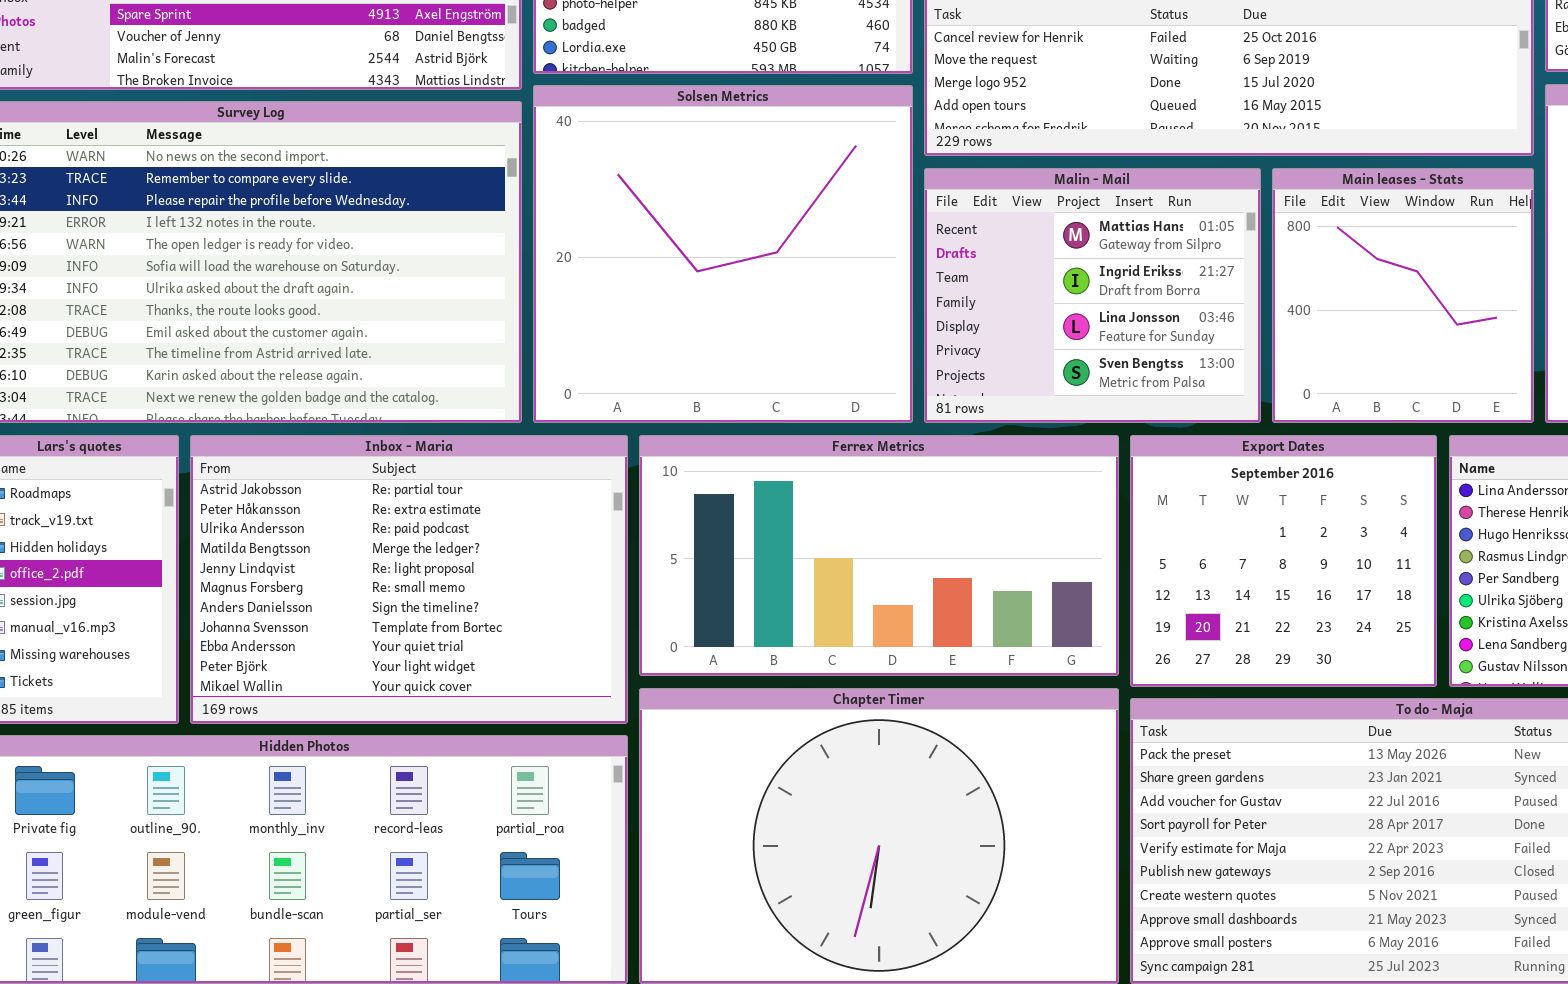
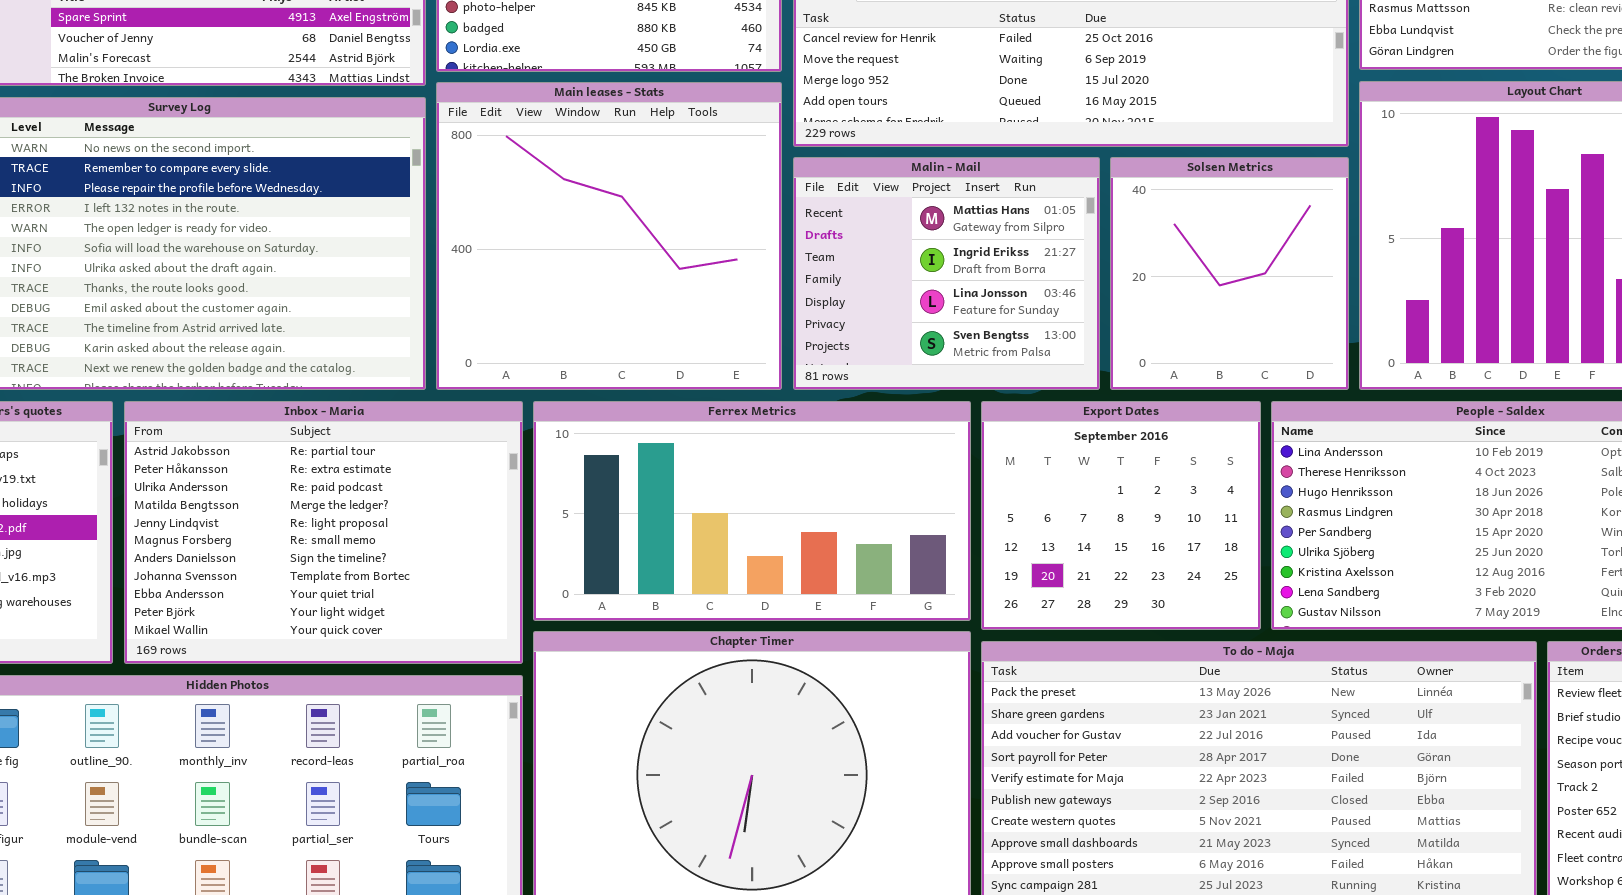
Solsen Metrics: [533,85,913,423] -> [1110,157,1349,390], moved, resized
Main leases - Stats: [1272,168,1534,423] -> [436,82,782,390], moved, resized

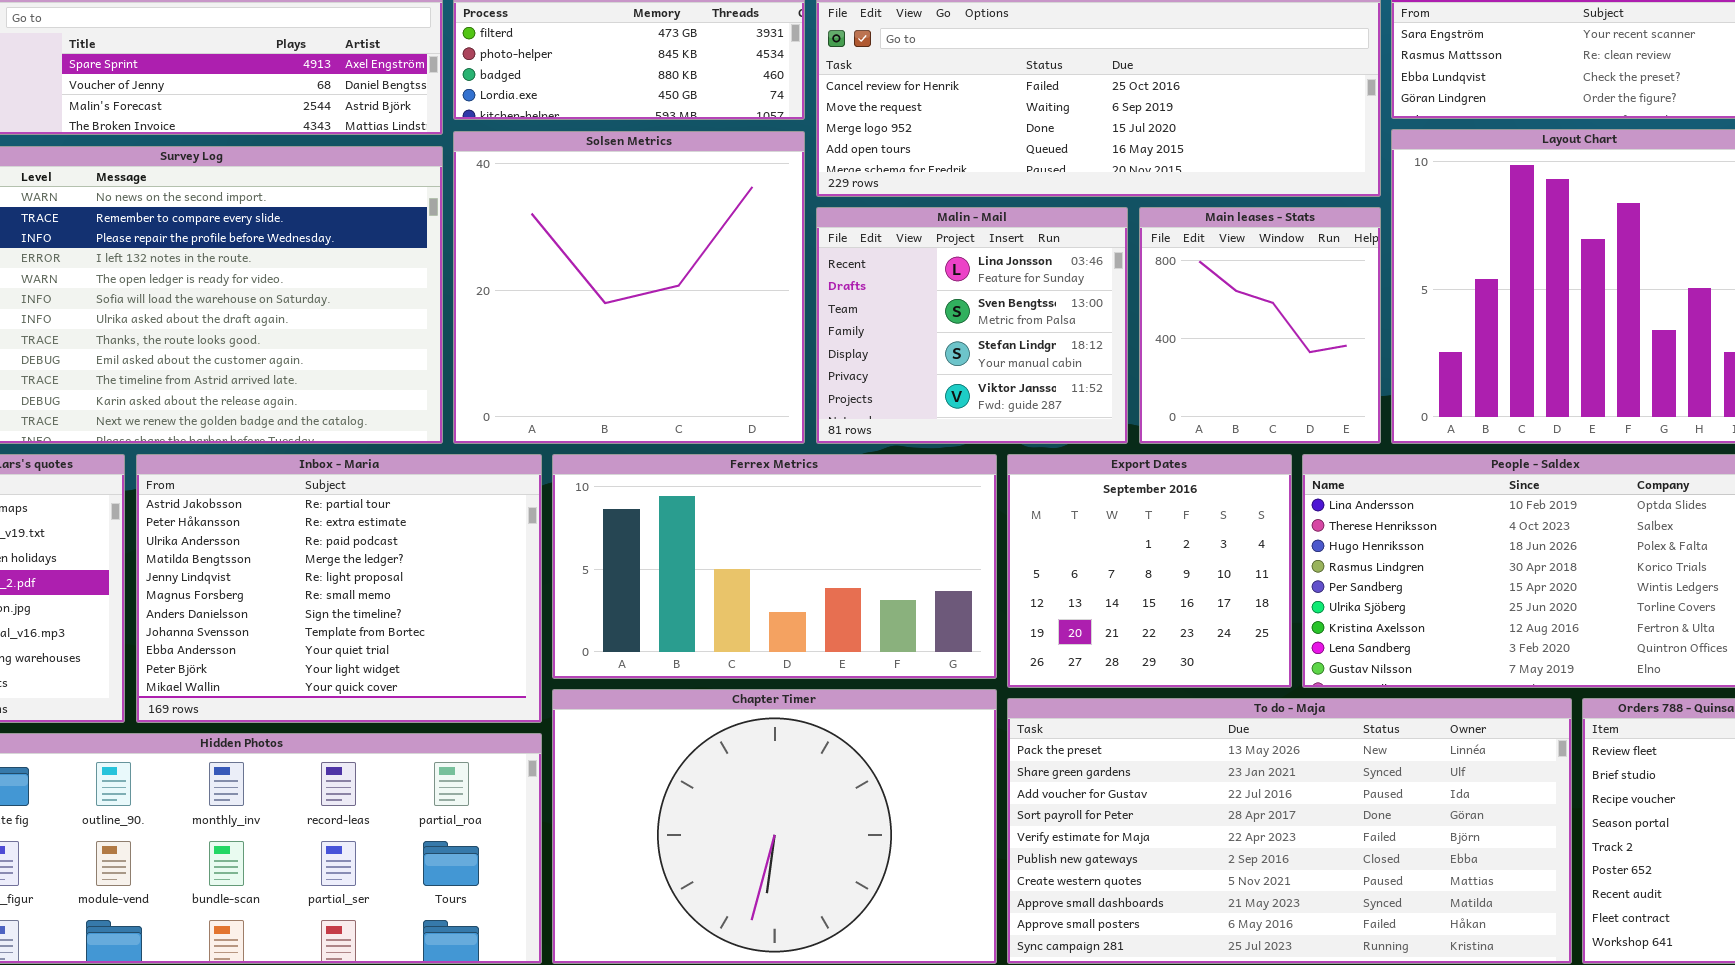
Main leases - Stats: [436,82,782,390] -> [1139,207,1381,444], moved, resized
Malin - Mail: [793,157,1100,390] -> [816,207,1128,444], scrolled down 2 rows
Solsen Metrics: [1110,157,1349,390] -> [453,131,805,444], moved, resized

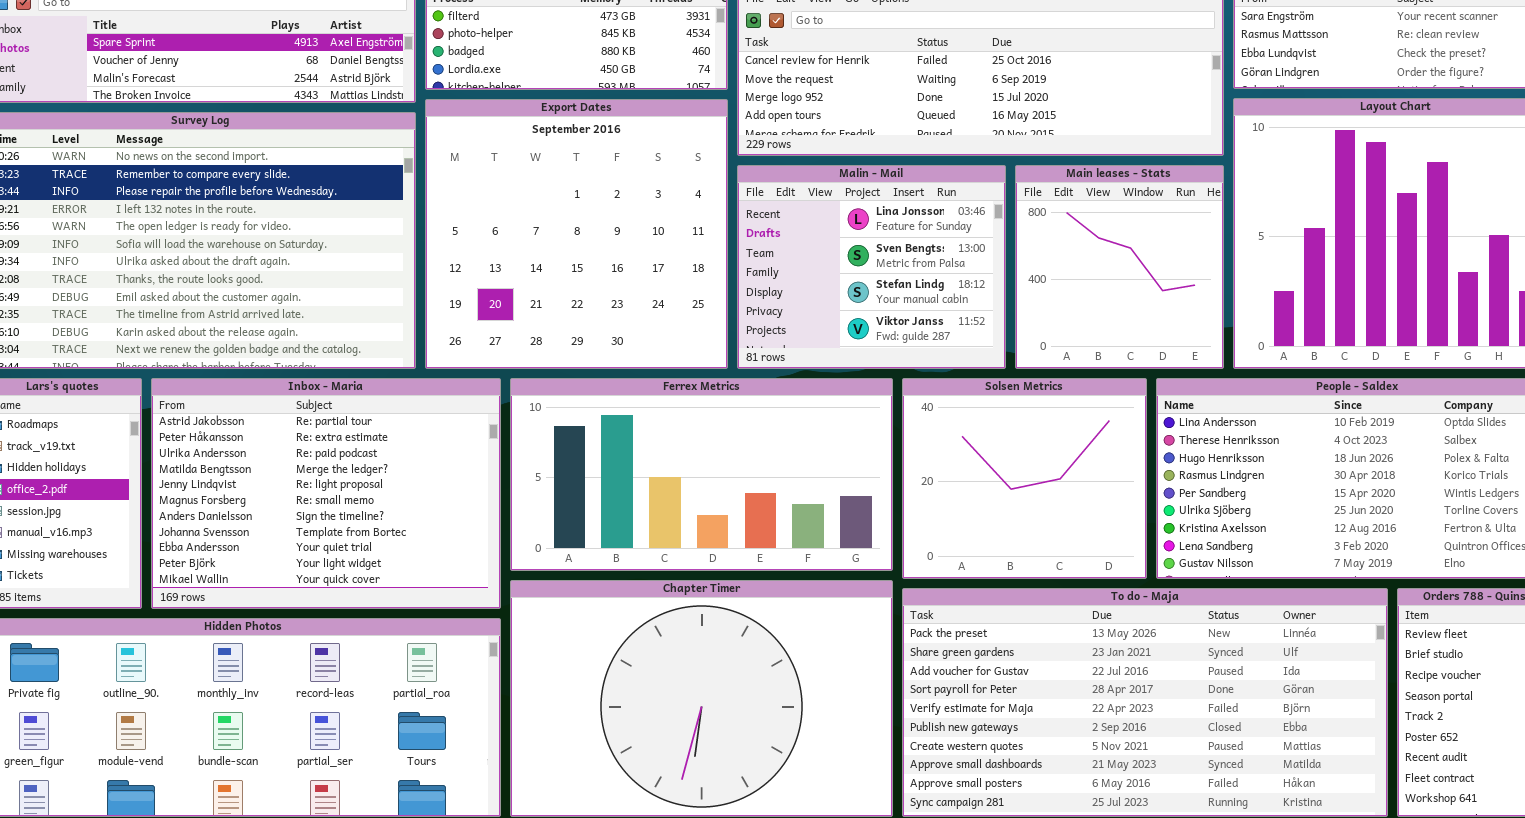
Solsen Metrics: [453,131,805,444] -> [902,378,1147,579], moved, resized
Export Dates: [1007,454,1292,688] -> [425,99,728,369], moved, resized

